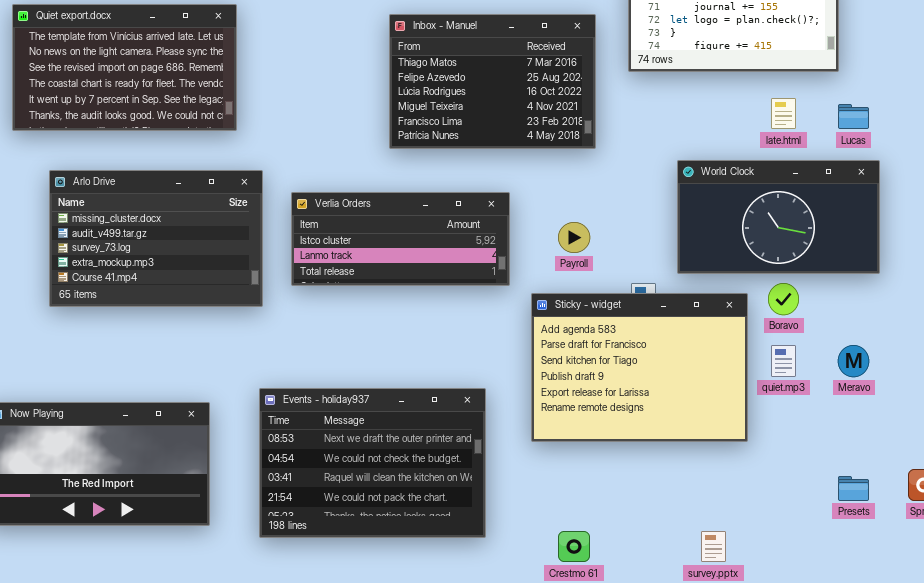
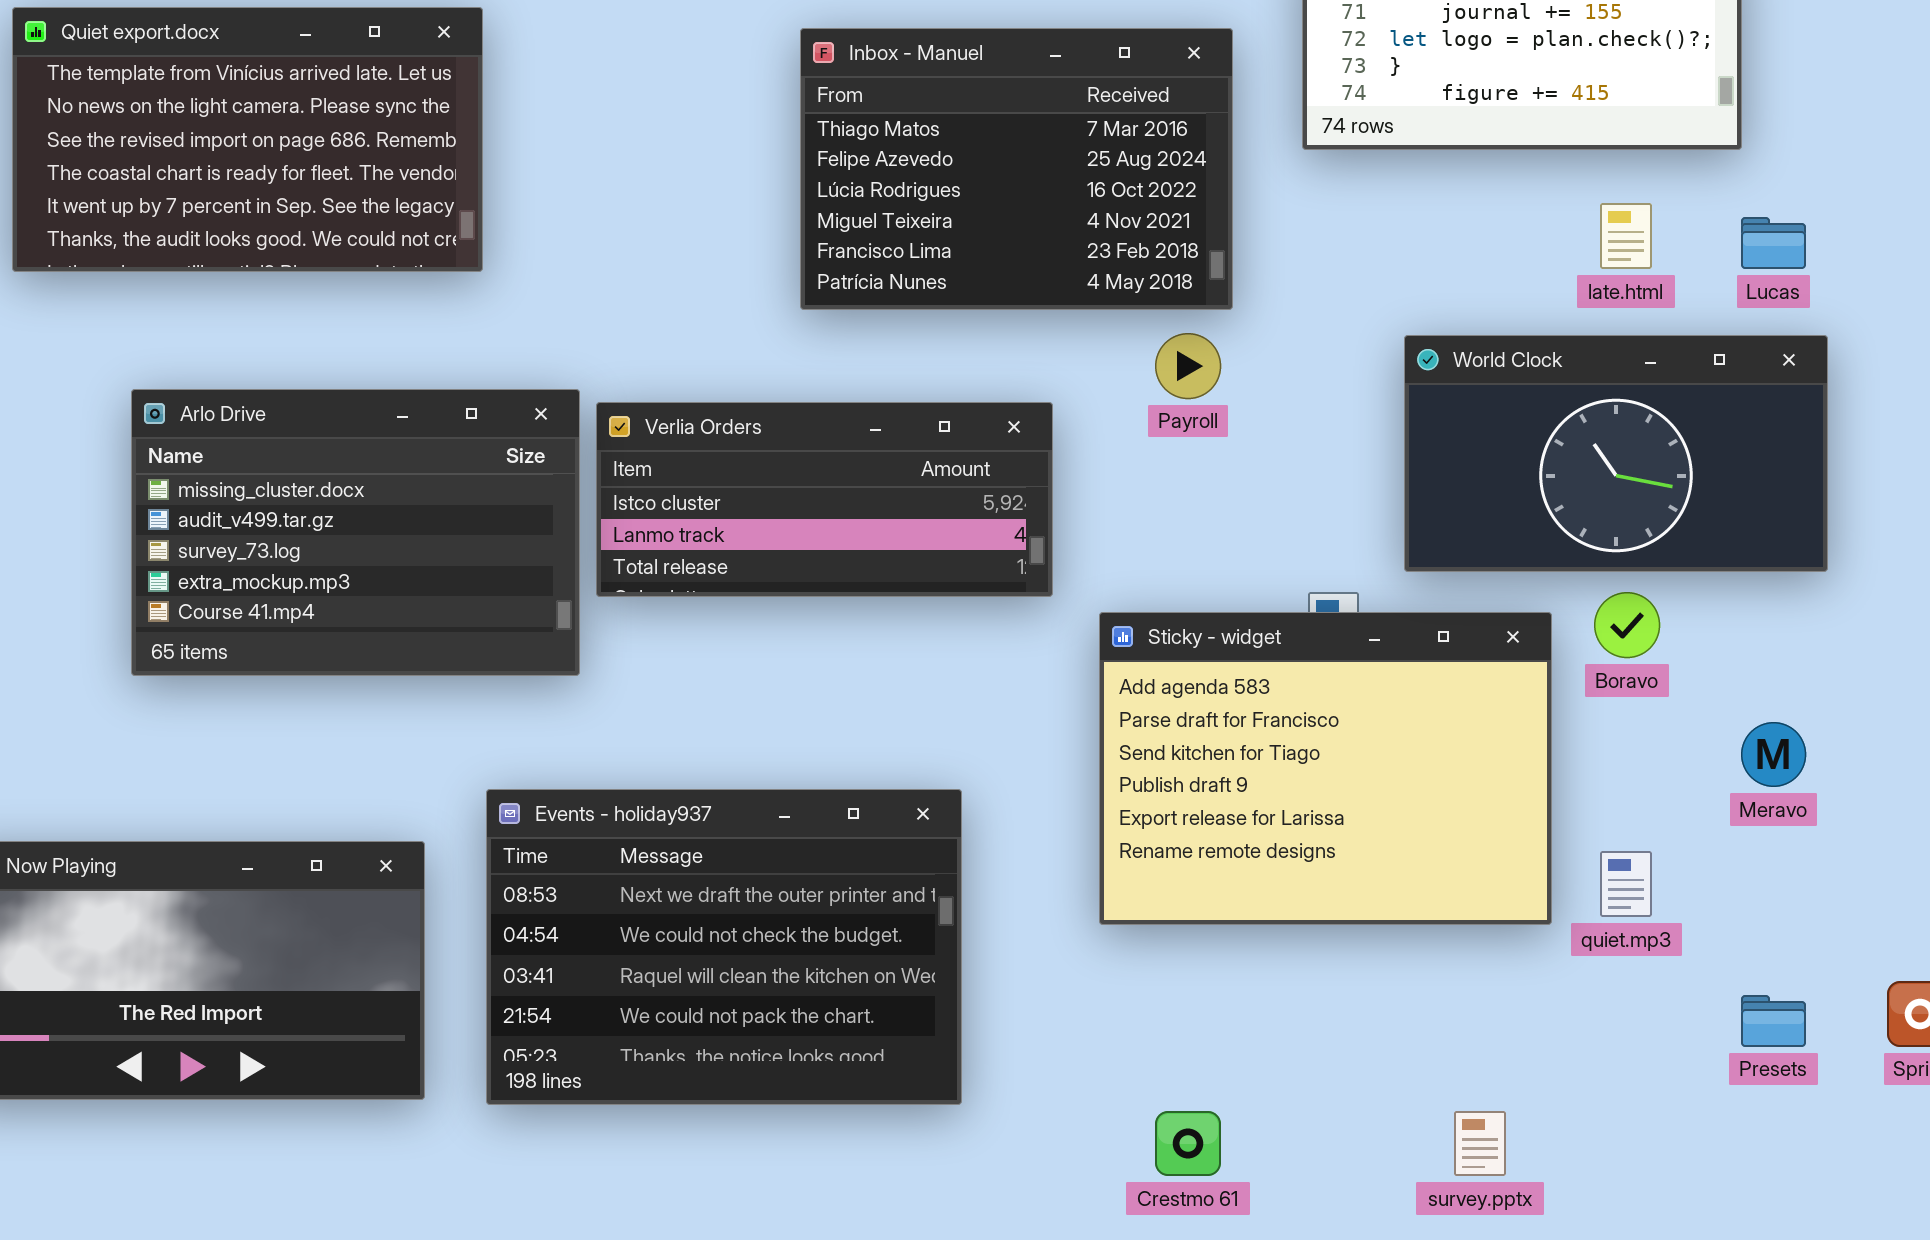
Arlo Drive: [49,170,263,307] -> [131,389,580,676], moved
Payroll: [558,222,590,253] -> [1155,333,1221,399], moved
quiet.mp3: [771,345,796,377] -> [1600,851,1652,917], moved
Events - holiday937: [259,388,486,538] -> [486,789,962,1105], moved

